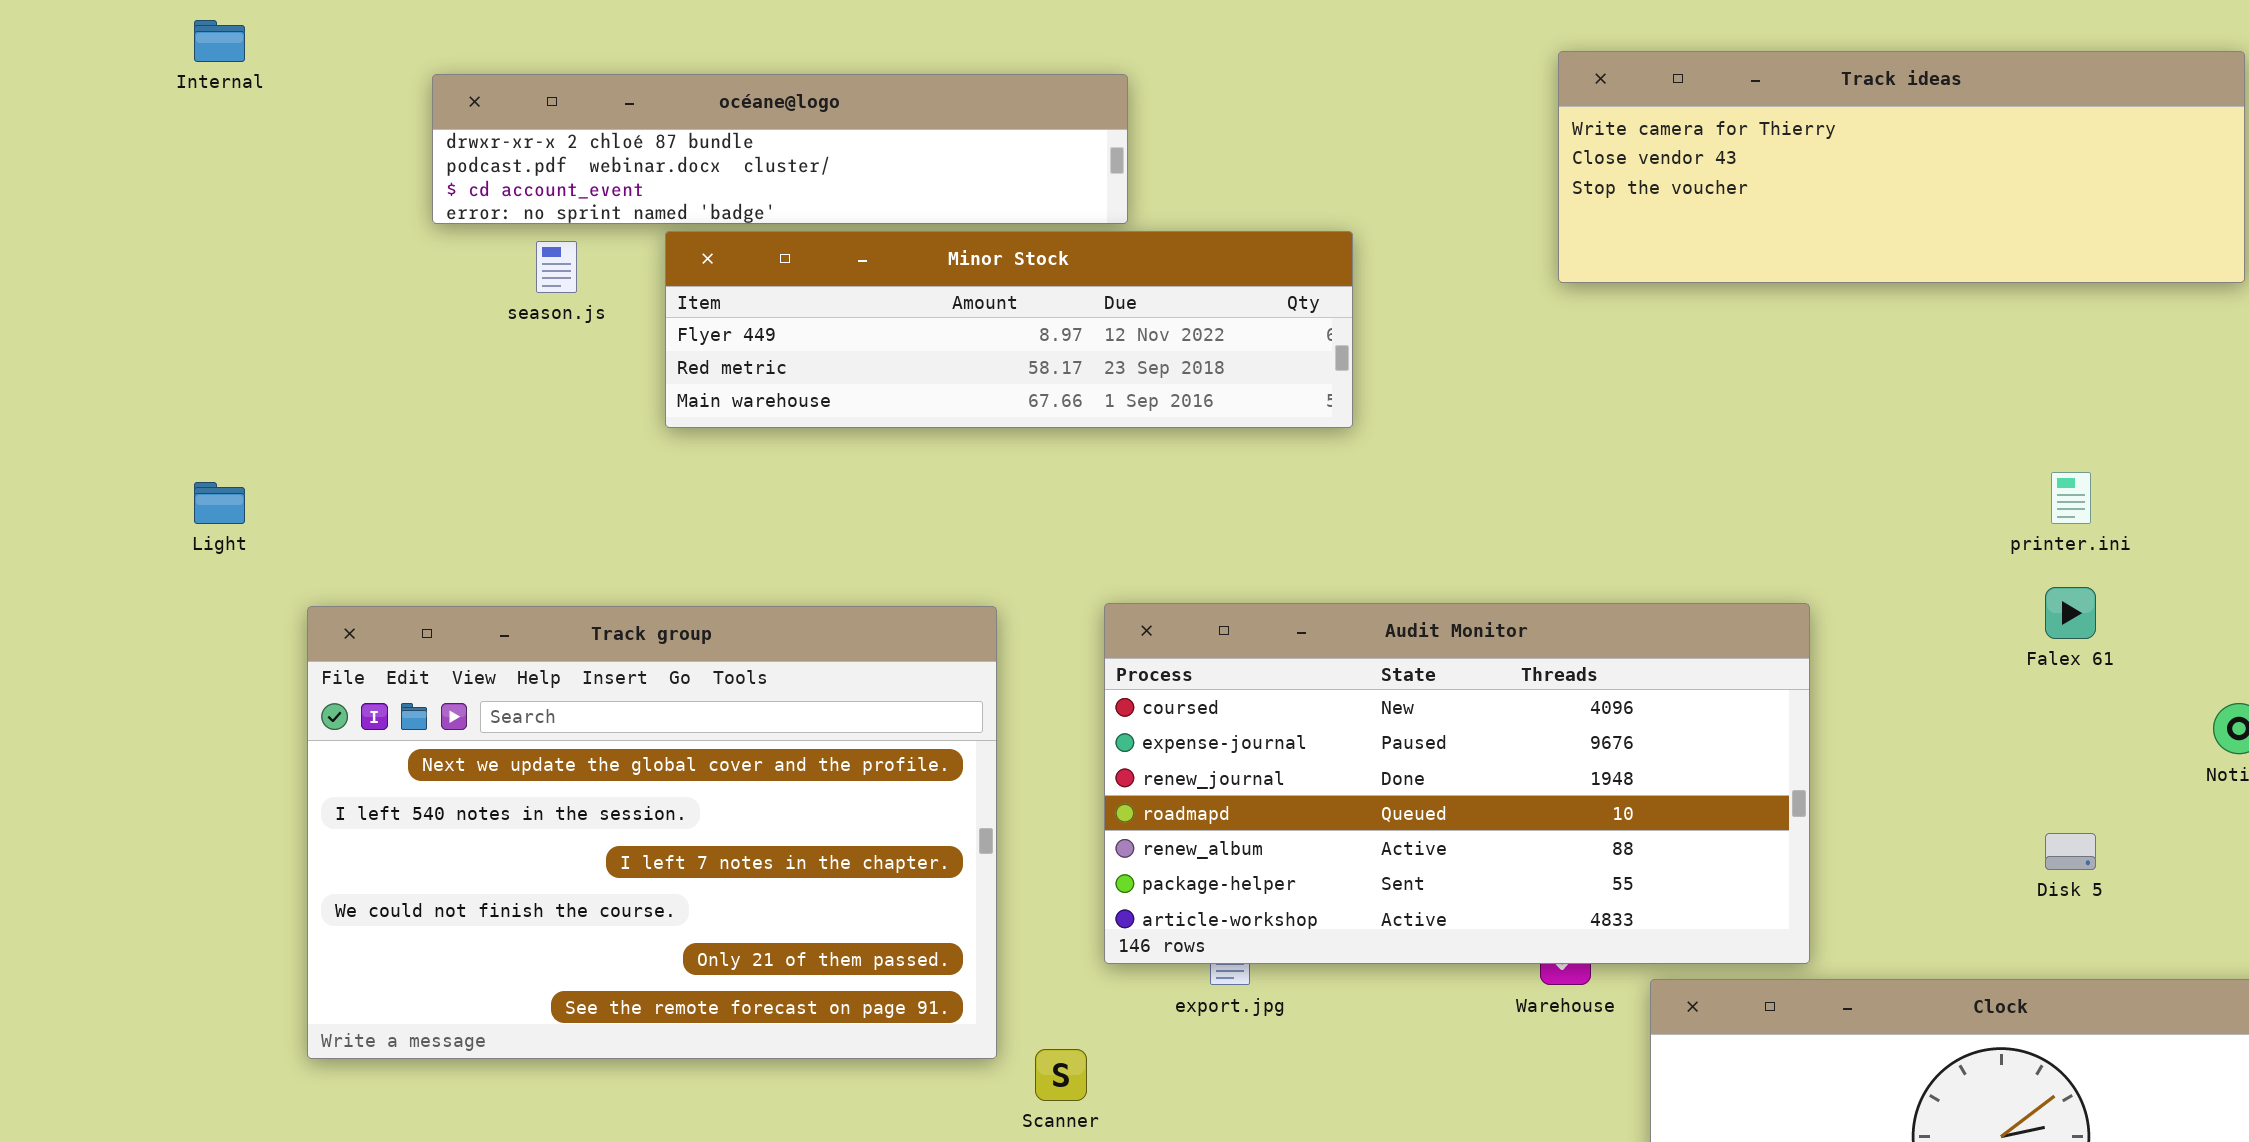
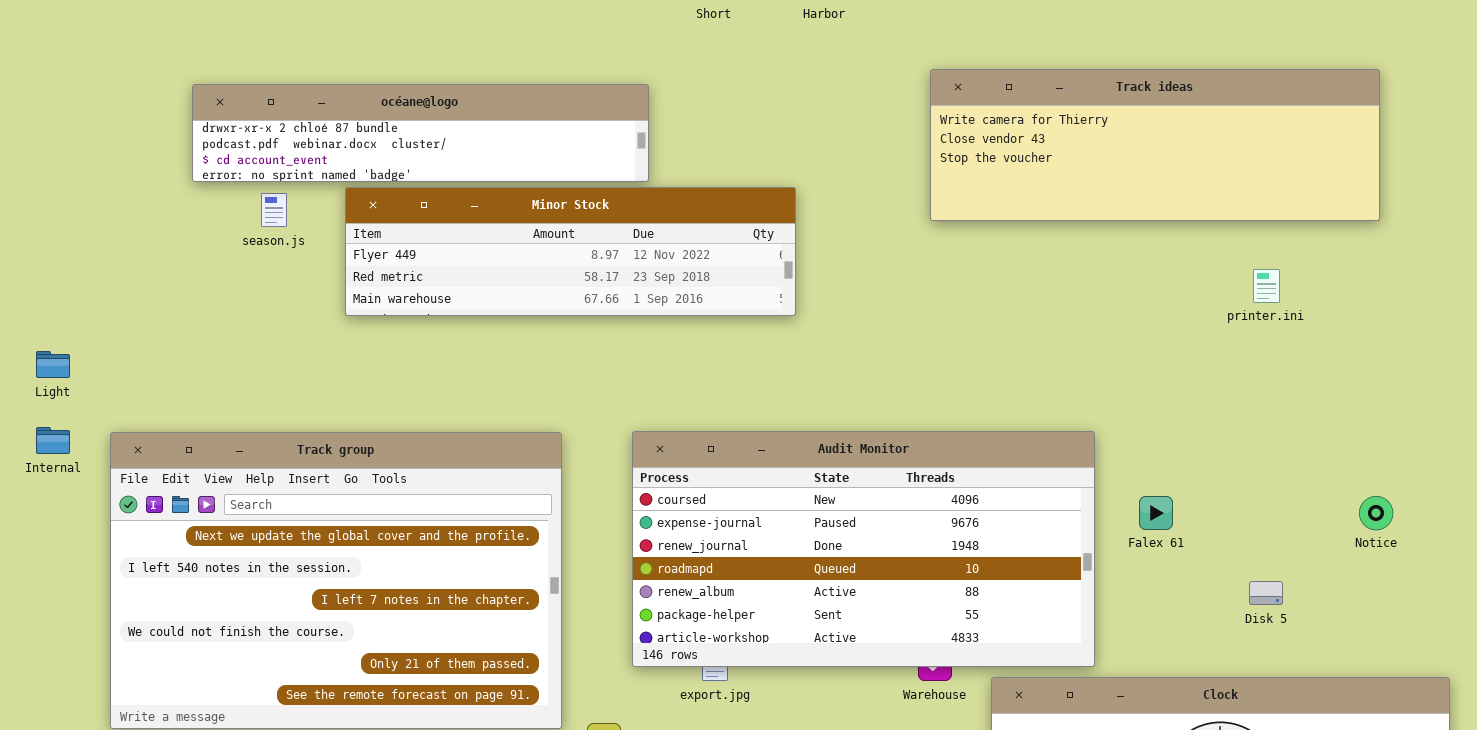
Internal: [194,20,245,62] -> [36,427,70,454], moved
printer.ini: [2051,472,2091,524] -> [1253,269,1280,303], moved
Falex 61: [2045,587,2096,639] -> [1139,496,1173,530], moved

